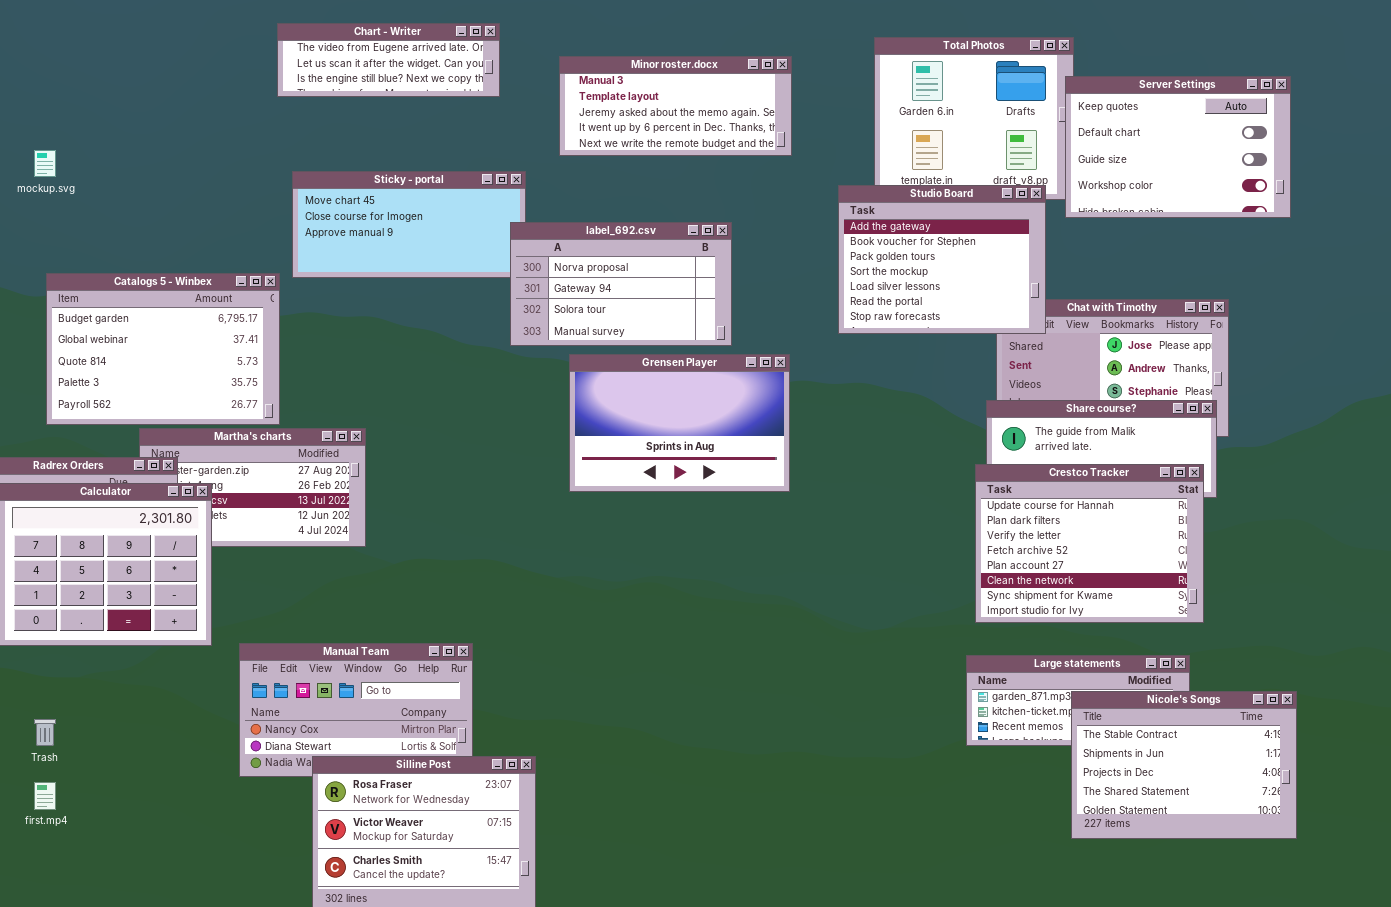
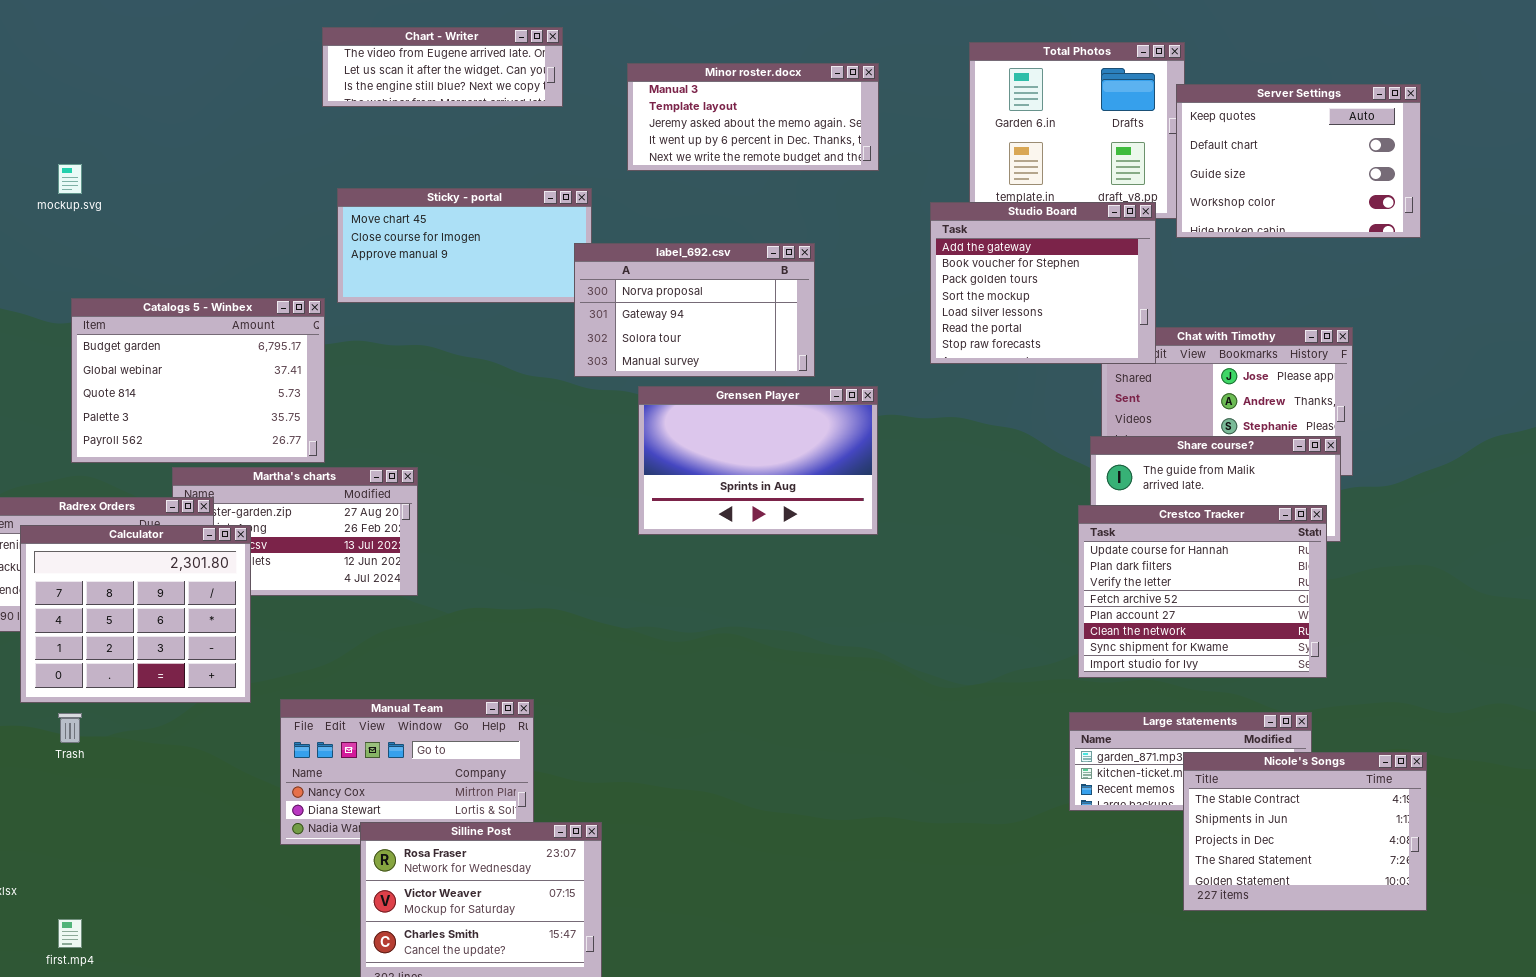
Trash: [34,719,56,746] -> [58,713,82,743], moved
first.mp4: [34,782,56,810] -> [58,919,82,948], moved

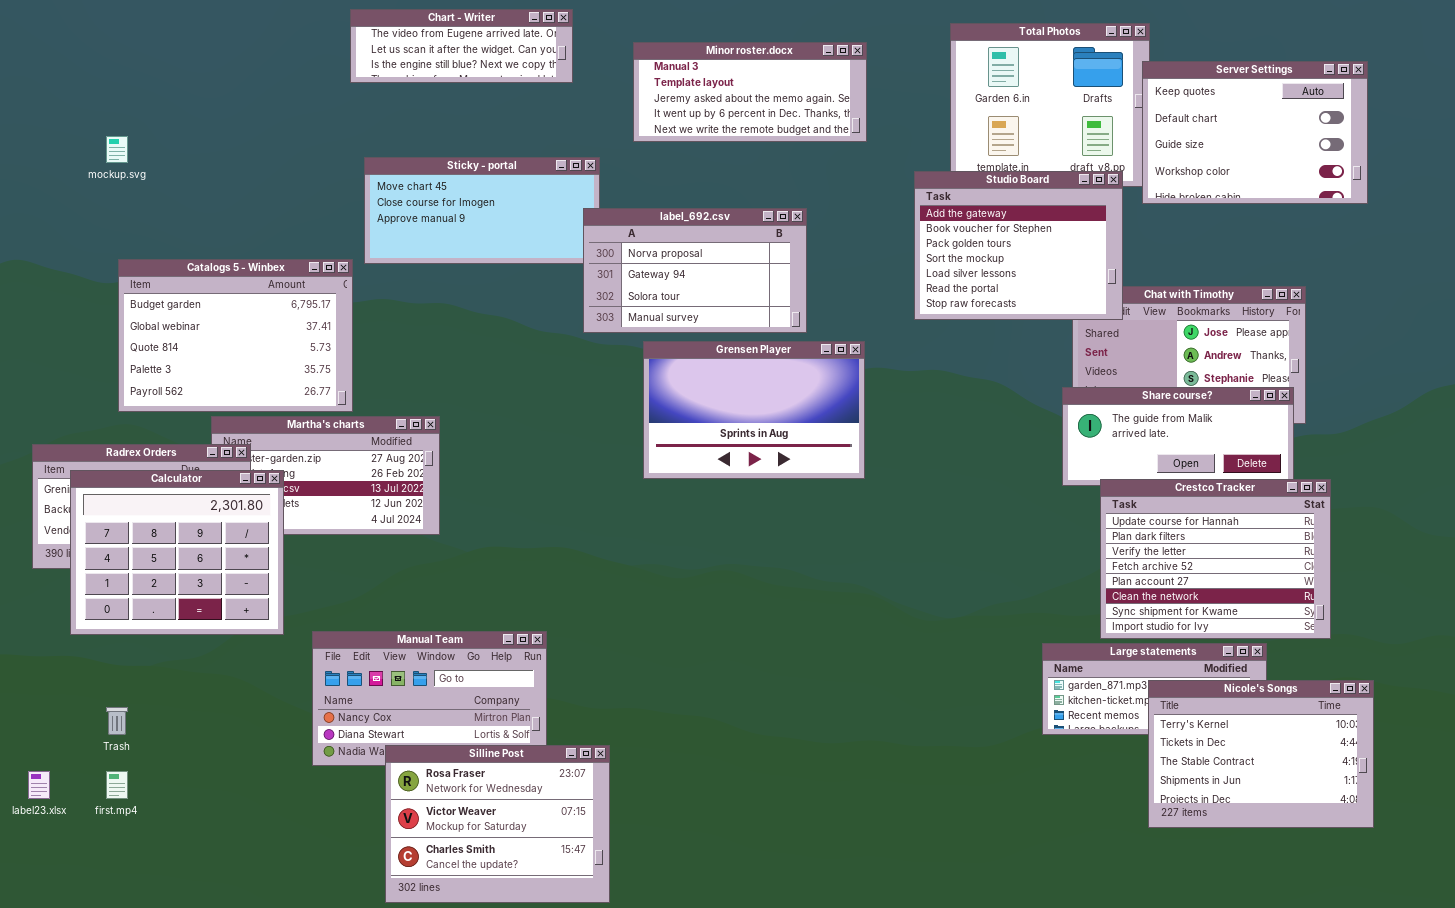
Crestco Tracker: [1078,505,1327,678] -> [1100,479,1331,639], moved
Trash: [58,713,82,743] -> [106,707,128,735], moved
Nicole's Songs: [1183,752,1427,911] -> [1148,680,1374,828], scrolled up 2 rows
first.mp4: [58,919,82,948] -> [106,771,128,799], moved

